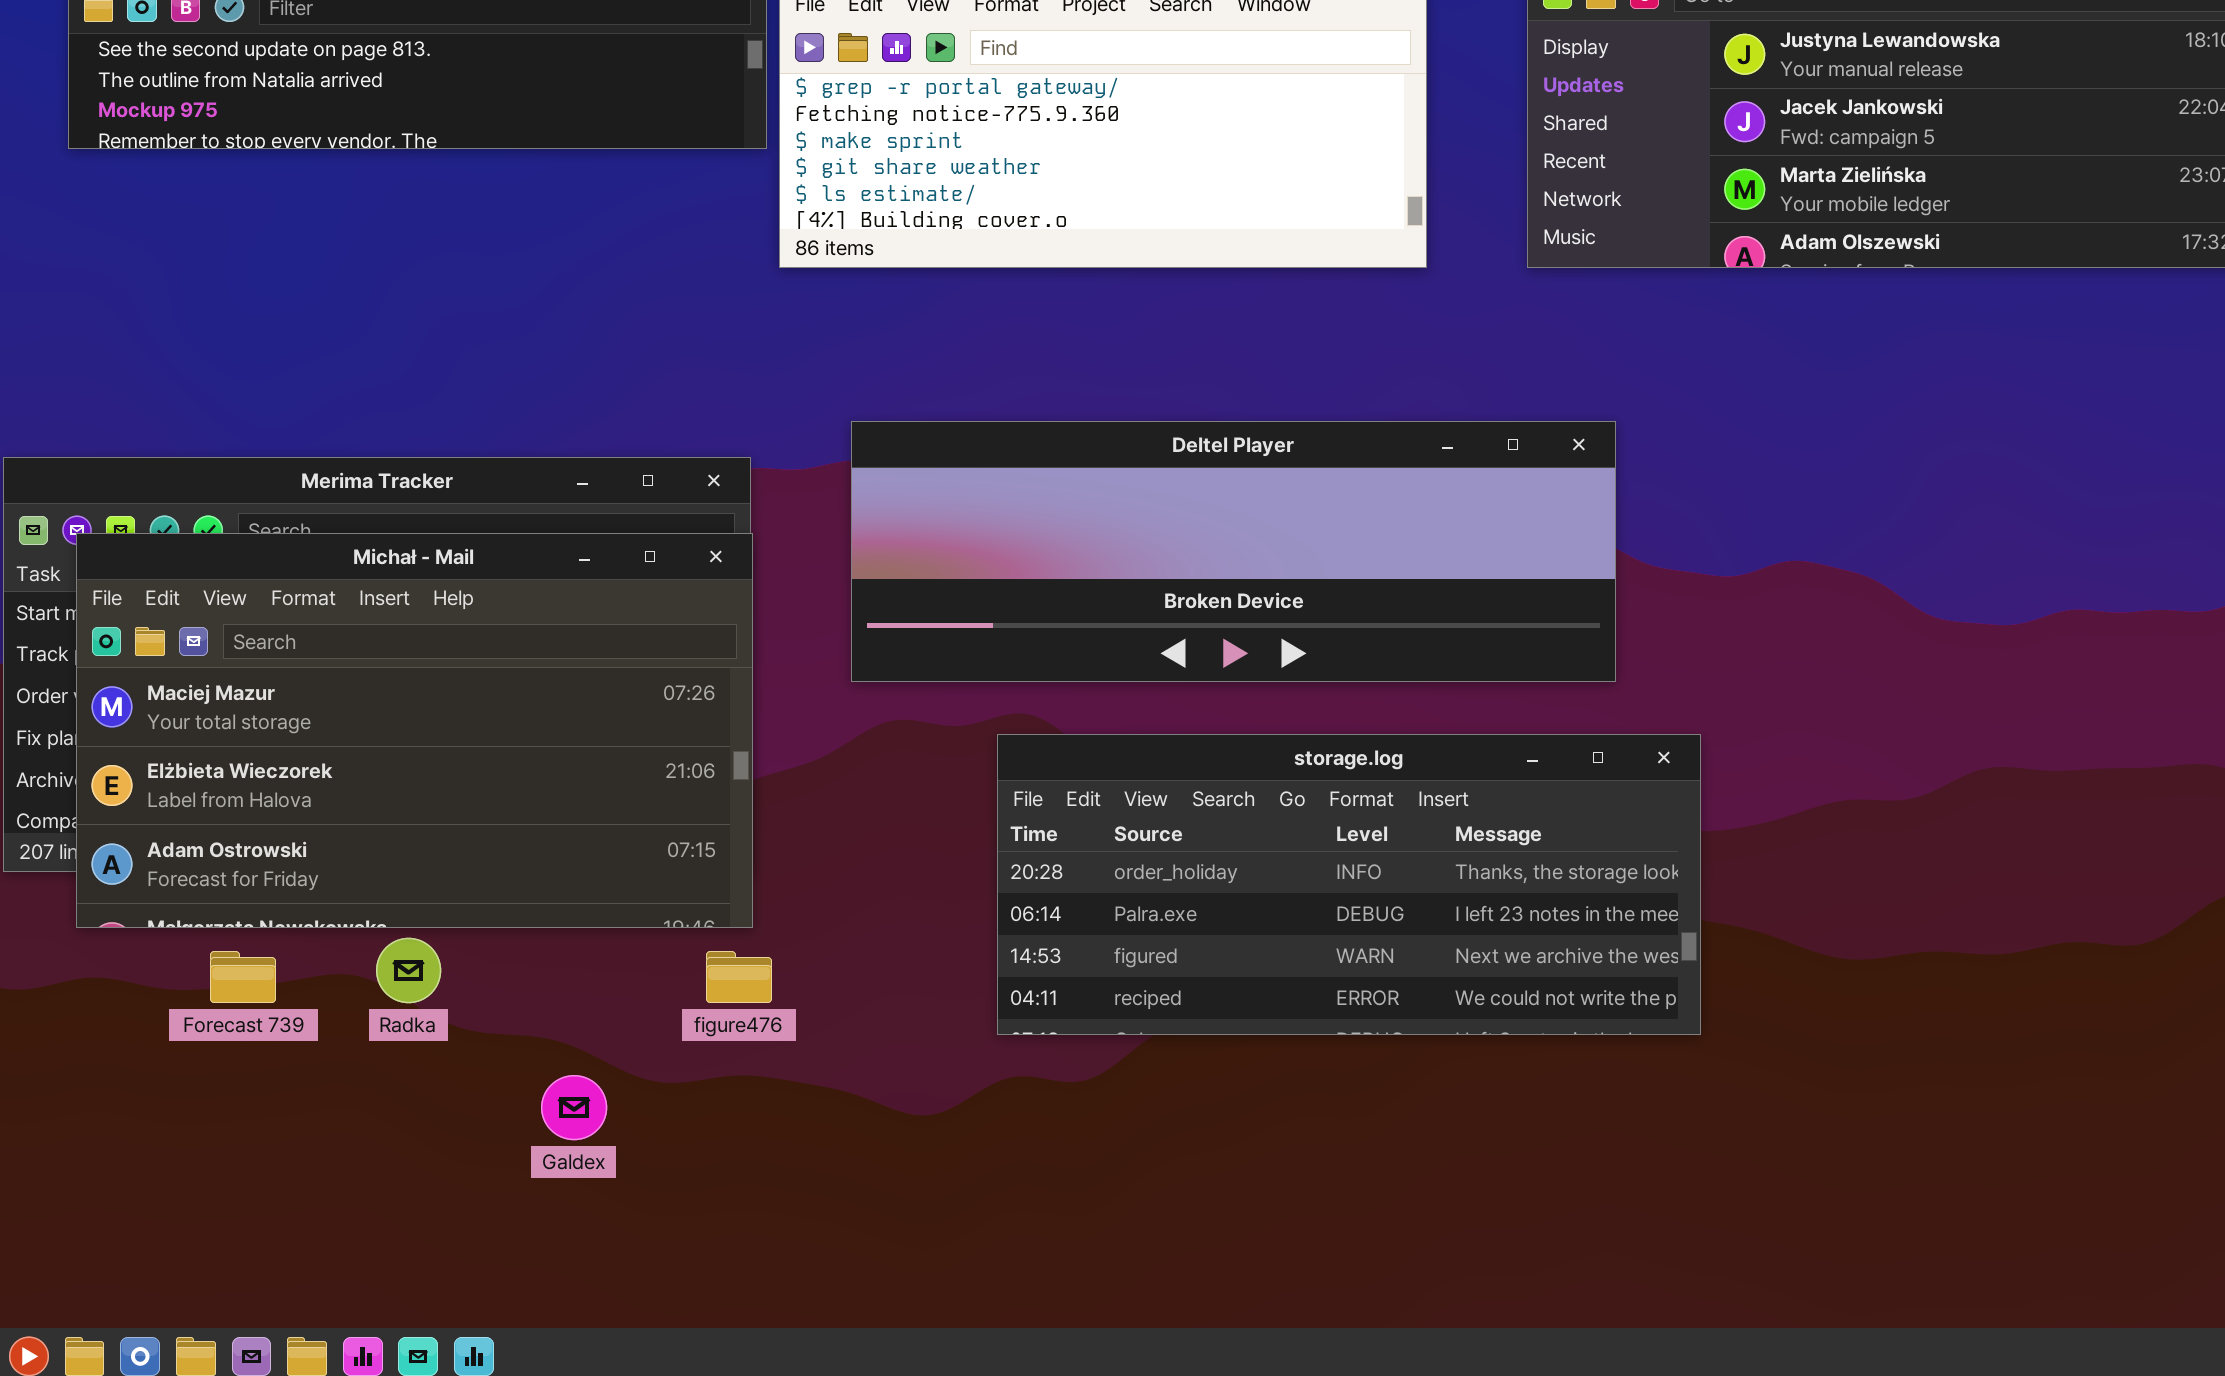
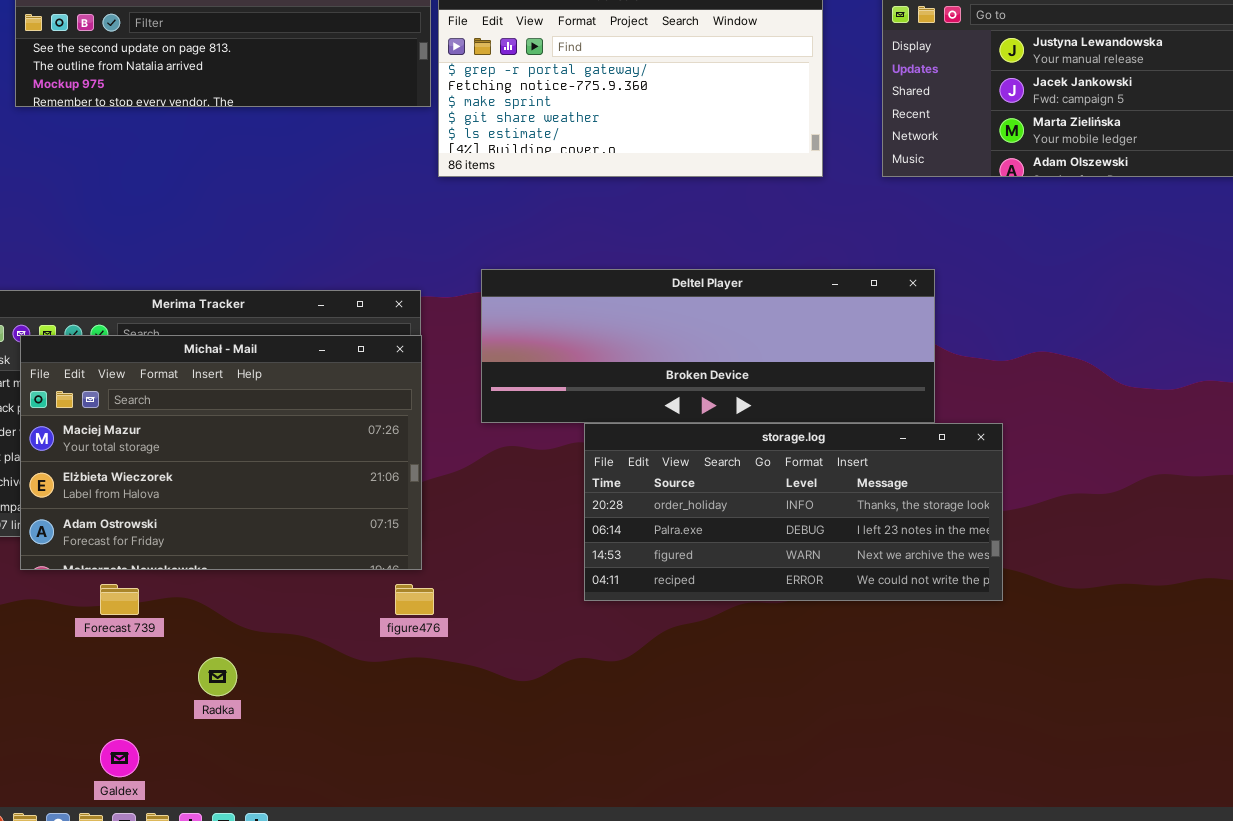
storage.log: [997,734,1701,1035] -> [584,423,1003,601], moved
Radka: [376,938,441,1003] -> [198,657,237,696], moved
Galdex: [541,1075,607,1140] -> [100,739,139,777], moved

